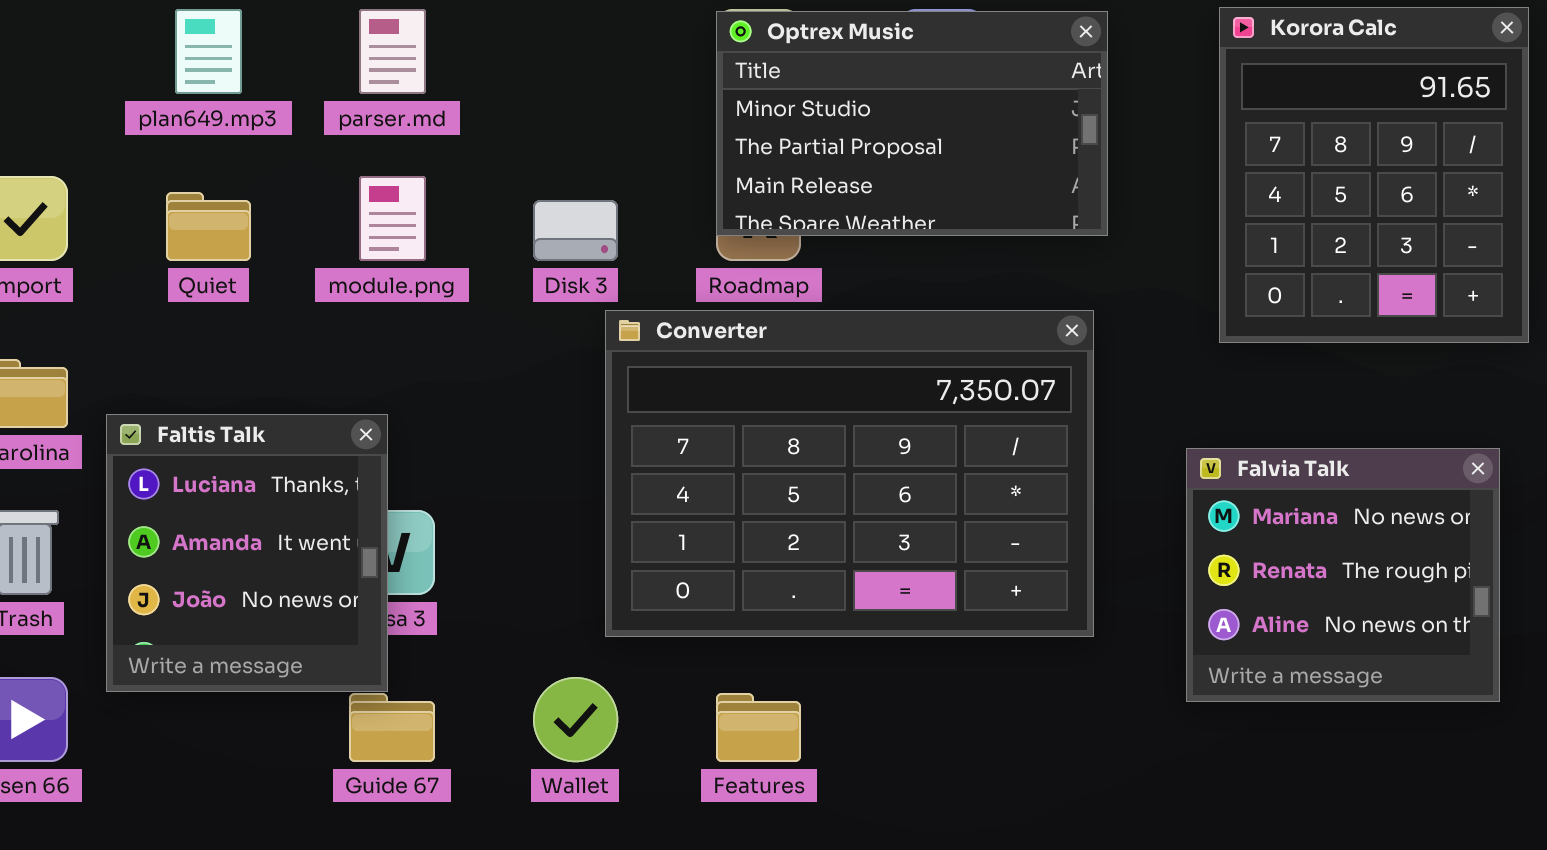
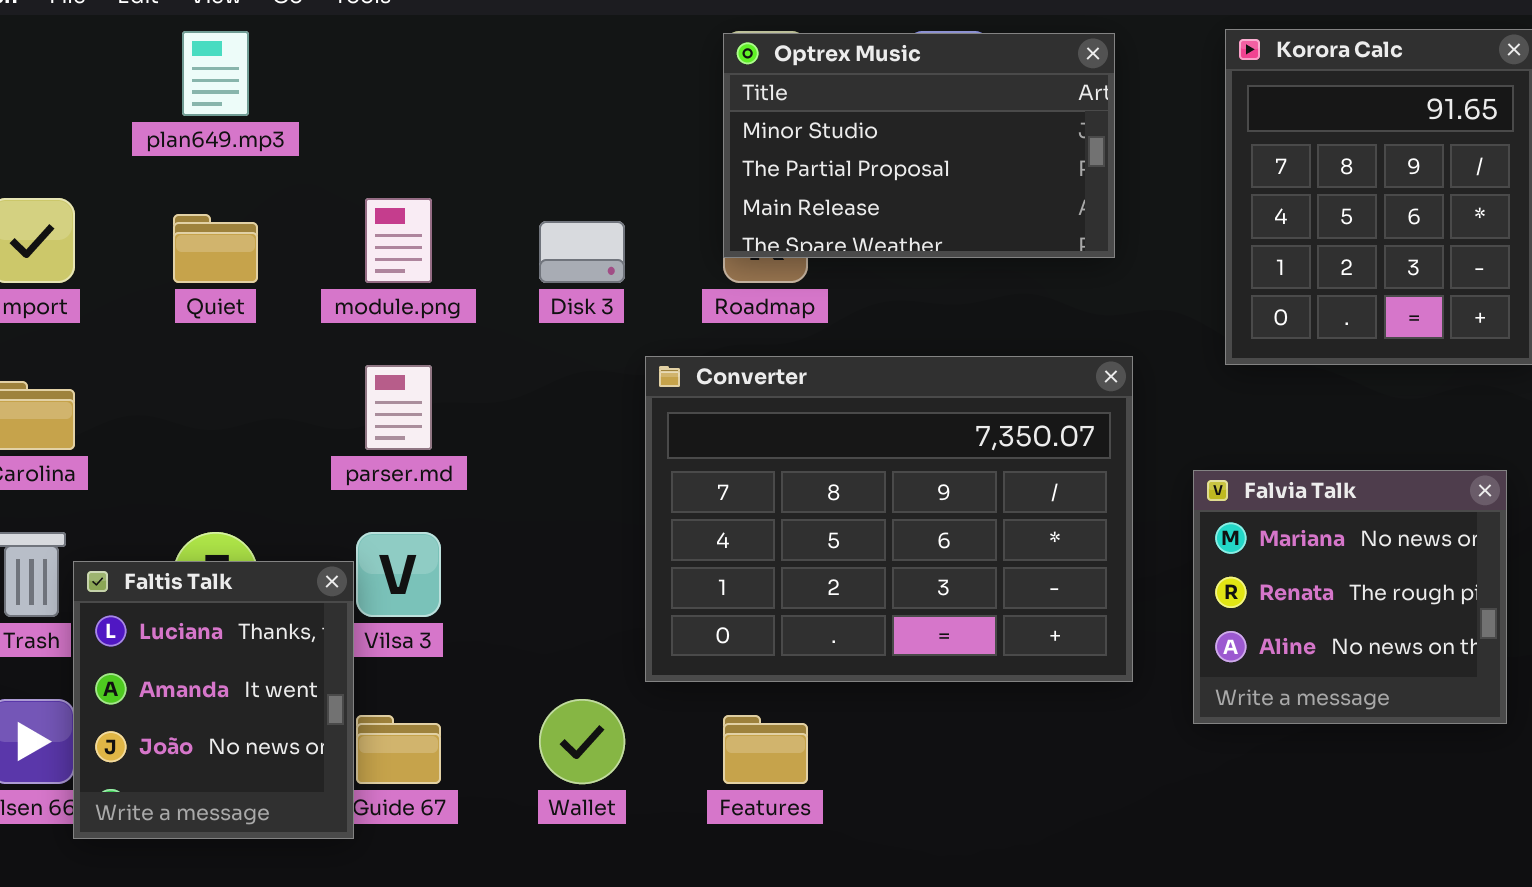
parser.md: [359,9,426,94] -> [365,365,432,450], moved
Converter: [605,310,1094,637] -> [645,356,1133,682], moved
Faltis Talk: [106,414,388,692] -> [73,561,354,839], moved

